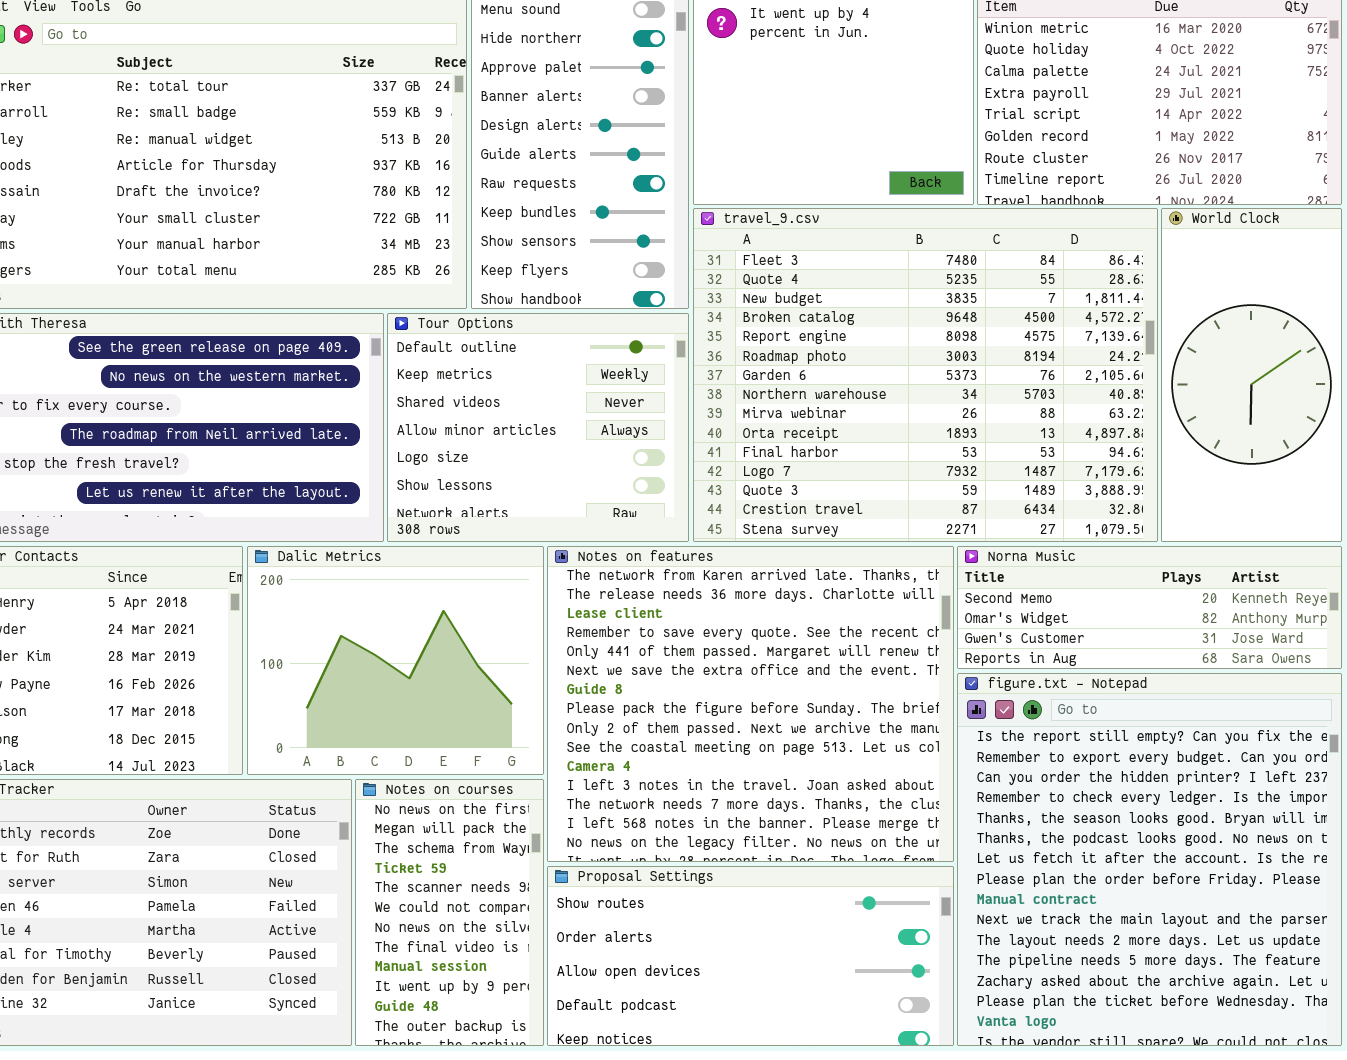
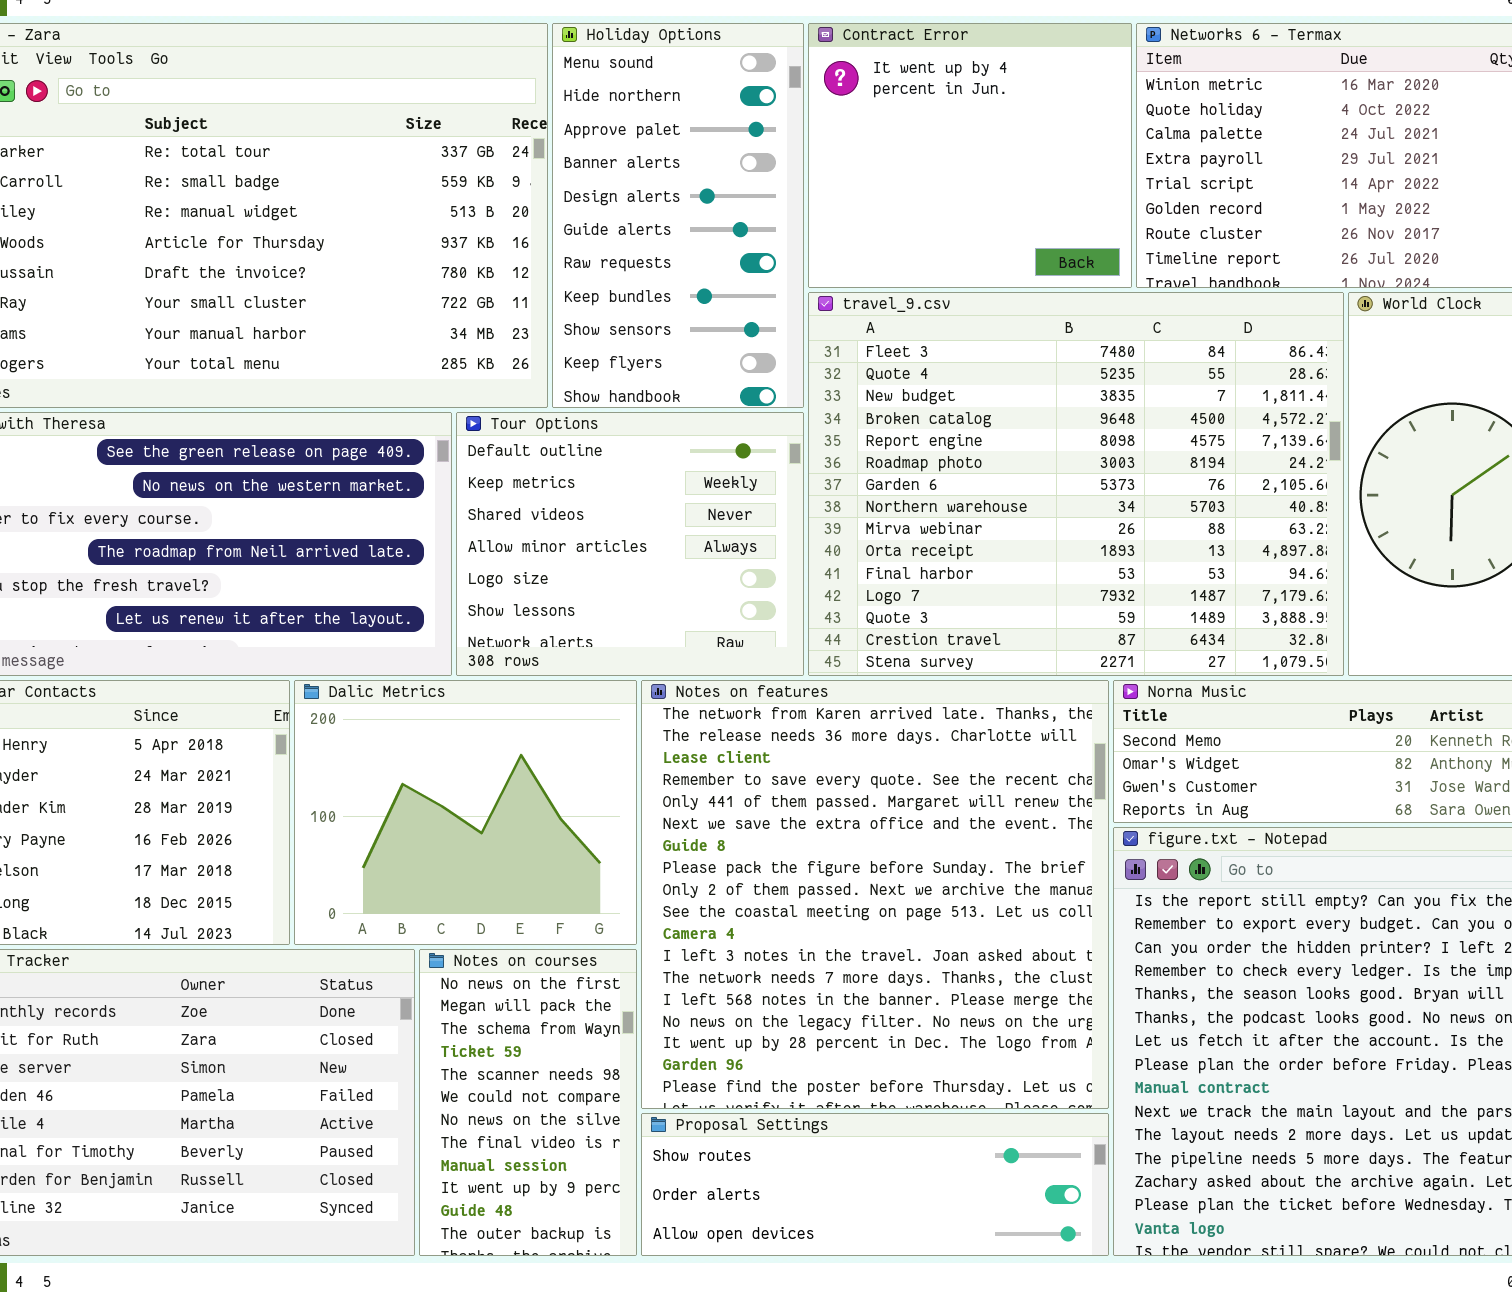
Notes on features: [547,546,954,862] -> [641,680,1109,1109], resized
Proposal Settings: [547,866,954,1046] -> [641,1113,1109,1256], resized

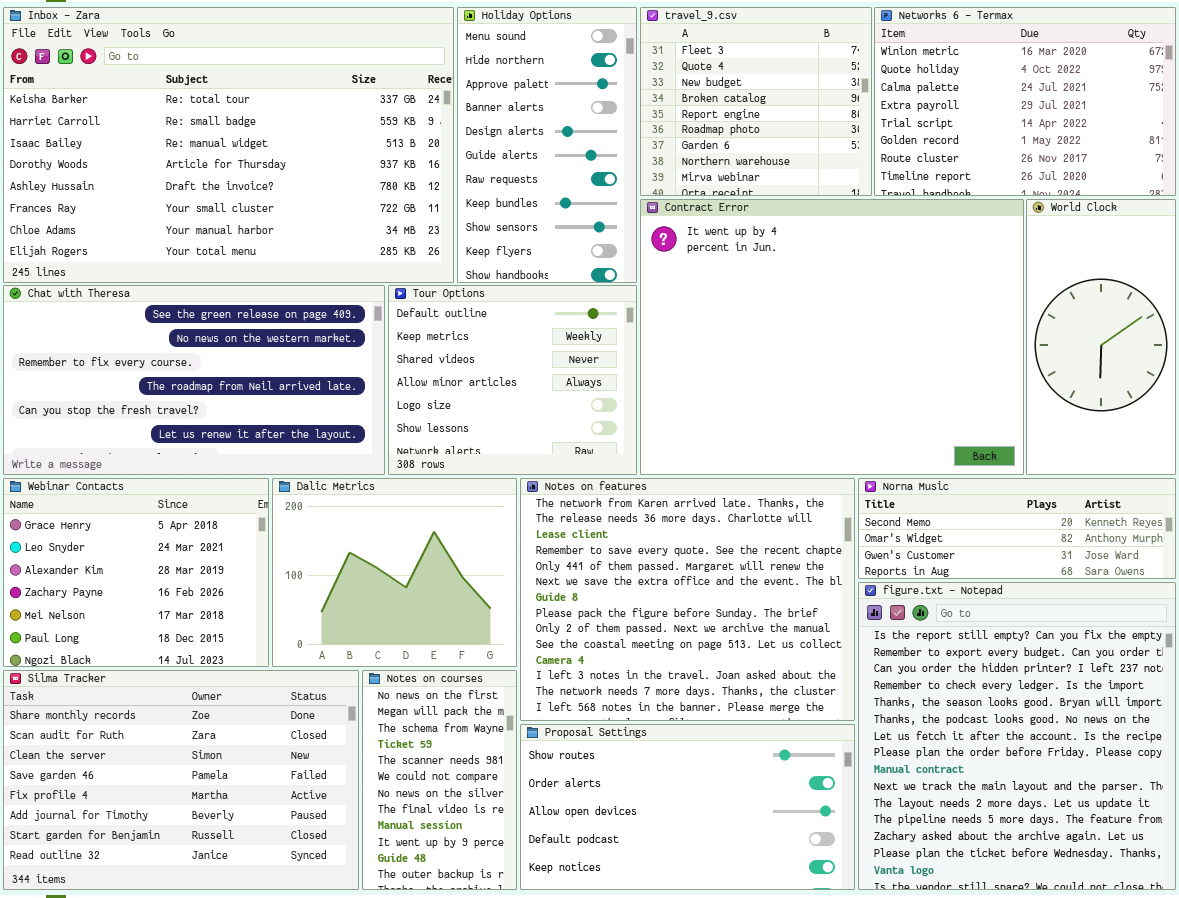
Contract Error: [808,23,1132,288] -> [640,199,1024,475], moved, resized
travel_9.csv: [808,292,1344,676] -> [640,7,872,196], moved, resized
Notes on features: [641,680,1109,1109] -> [520,478,855,721], resized
Proposal Settings: [641,1113,1109,1256] -> [520,724,855,890], resized

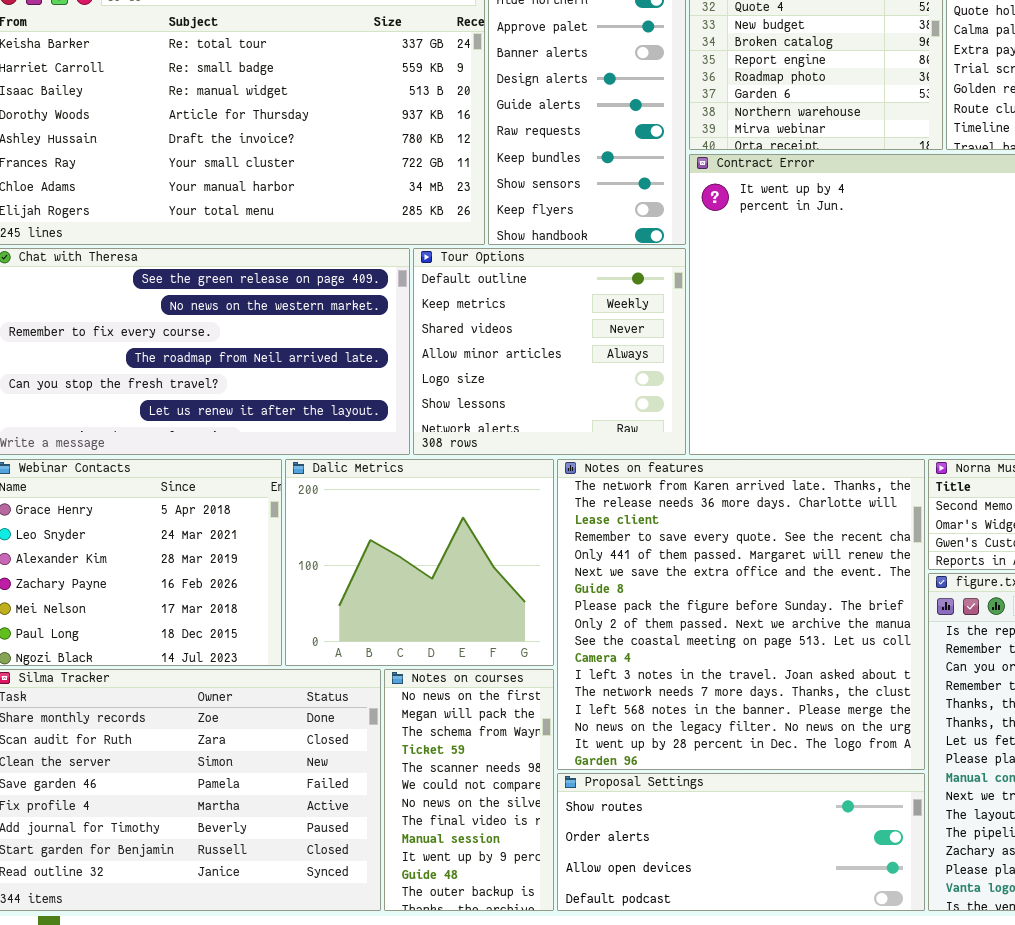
Notes on features: [520,478,855,721] -> [557,459,925,770], resized
Proposal Settings: [520,724,855,890] -> [557,773,925,911], resized

